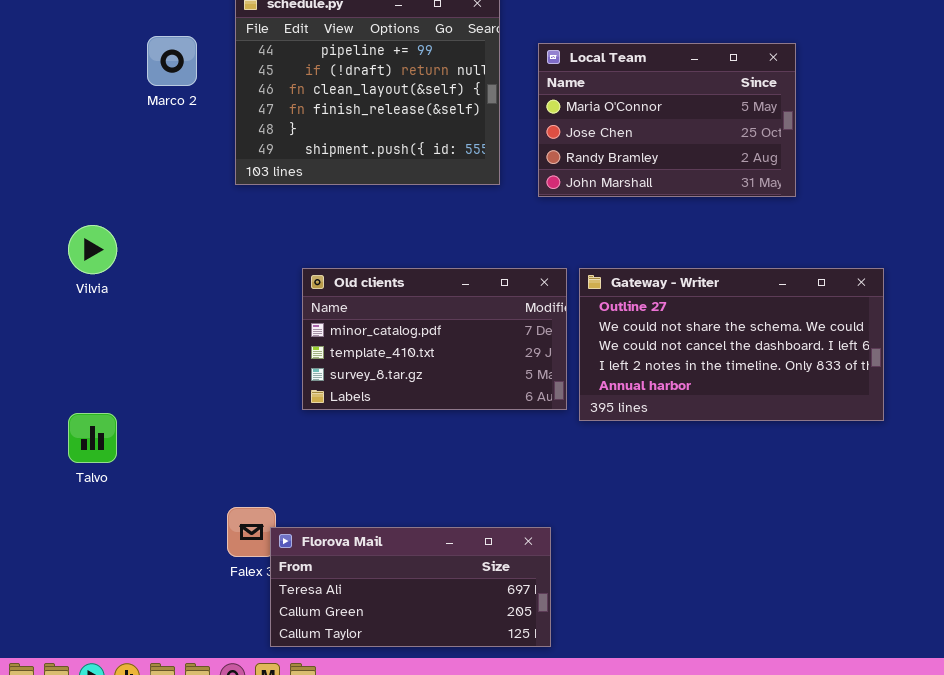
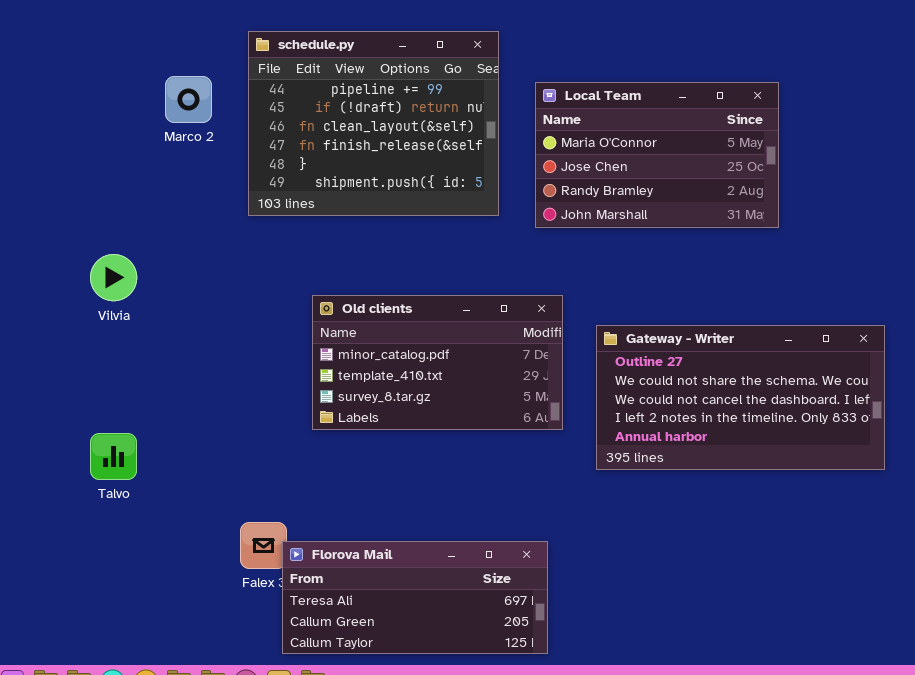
Gateway - Writer: [579,268,884,421] -> [596,325,885,470], moved

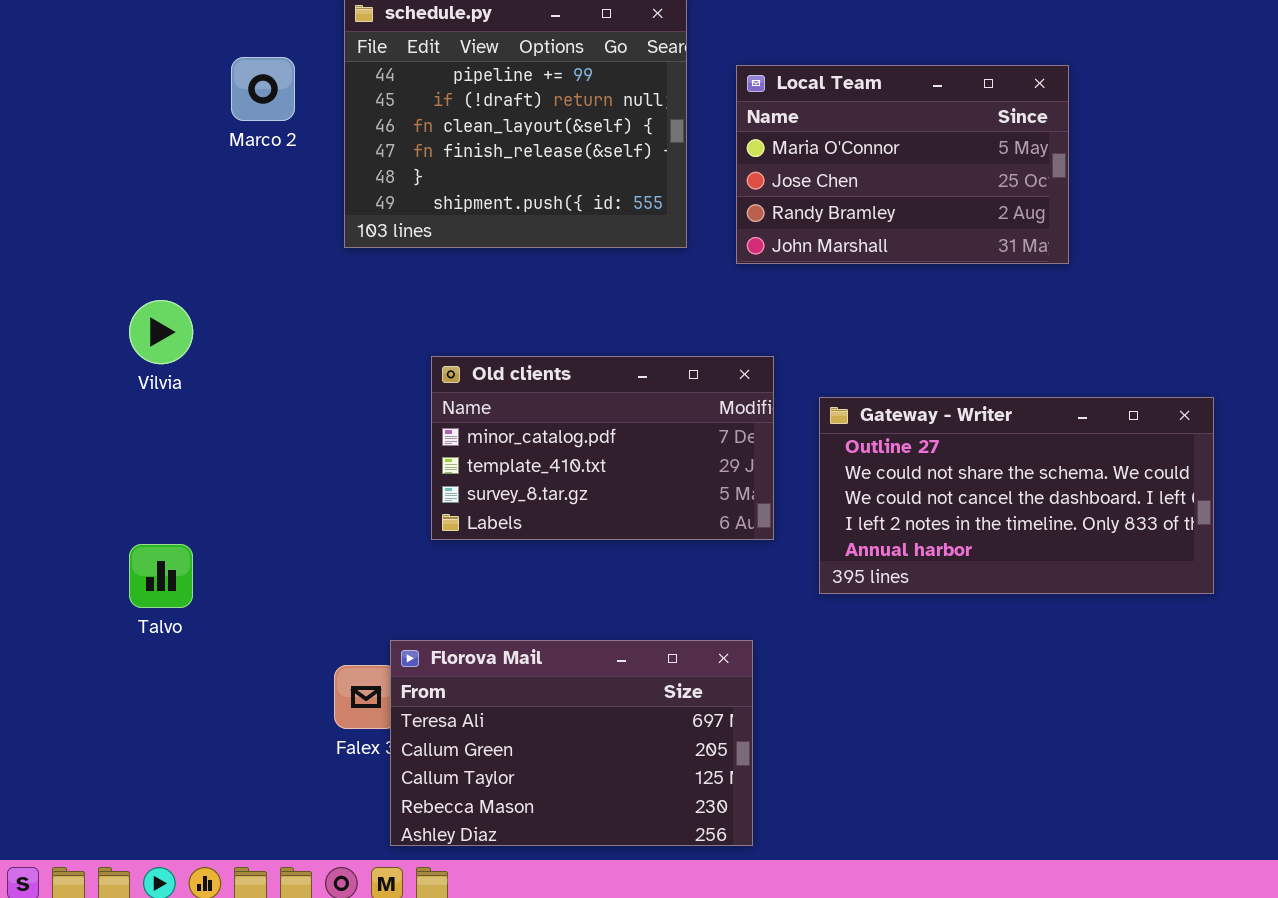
Florova Mail: [282,541,548,654] -> [390,640,753,846], resized

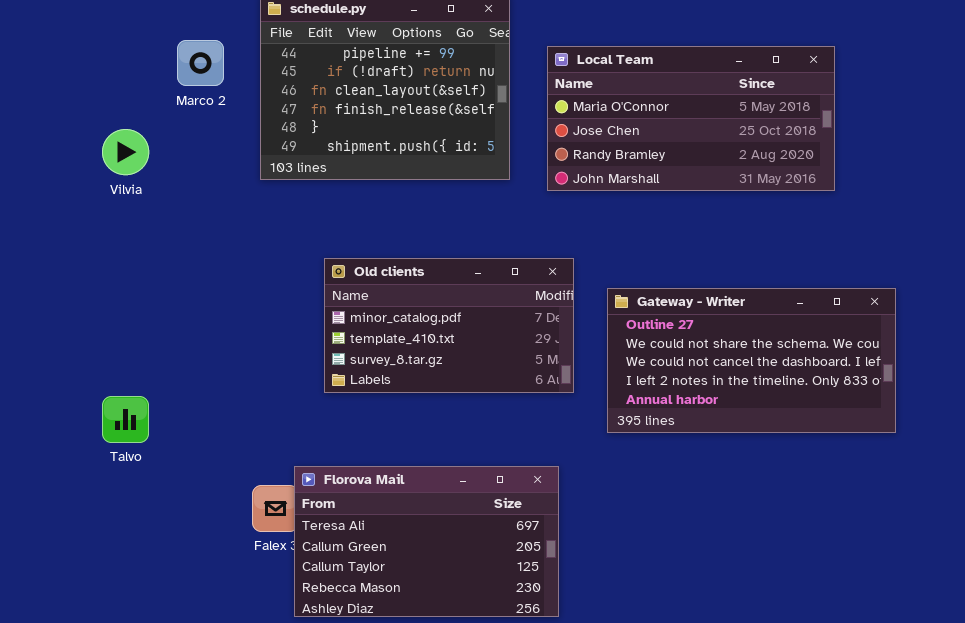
Local Team: [736,65,1069,264] -> [547,46,835,191], resized
Vilvia: [129,300,193,364] -> [102,129,149,175], moved

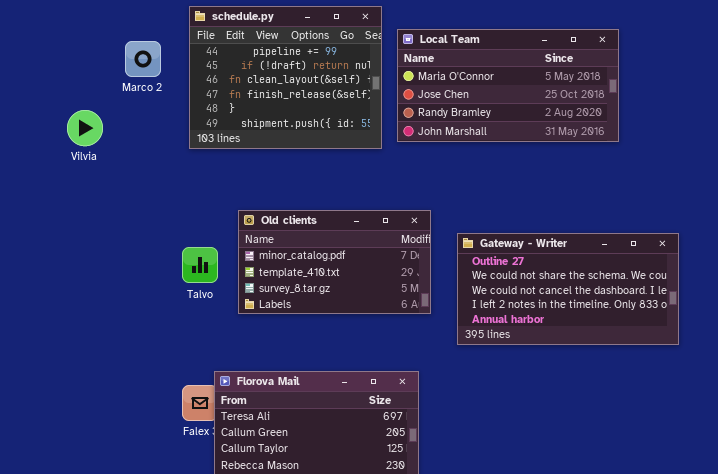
Local Team: [547,46,835,191] -> [397,29,619,142], moved
Talvo: [102,396,149,443] -> [182,247,218,283], moved

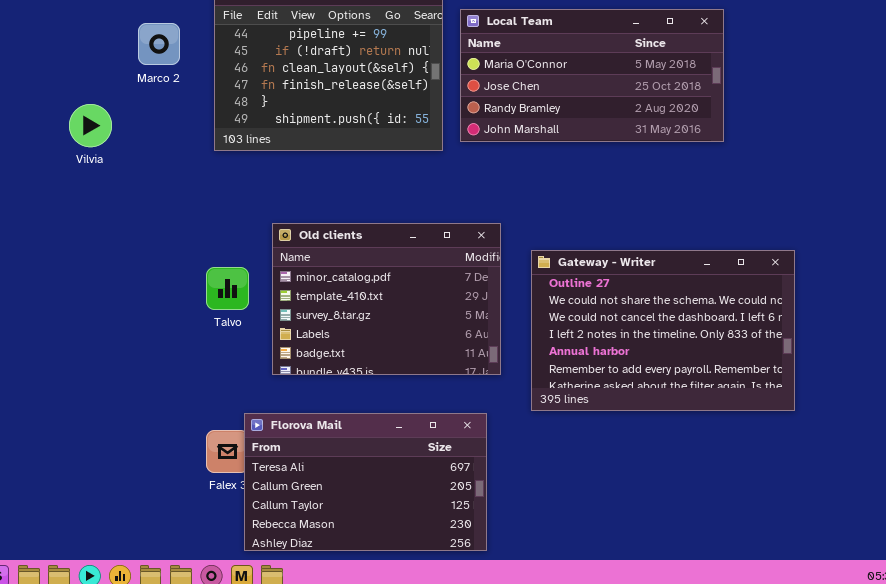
Old clients: [238,210,431,314] -> [272,223,501,375], resized
Gateway - Writer: [457,233,679,345] -> [531,250,795,411], resized

